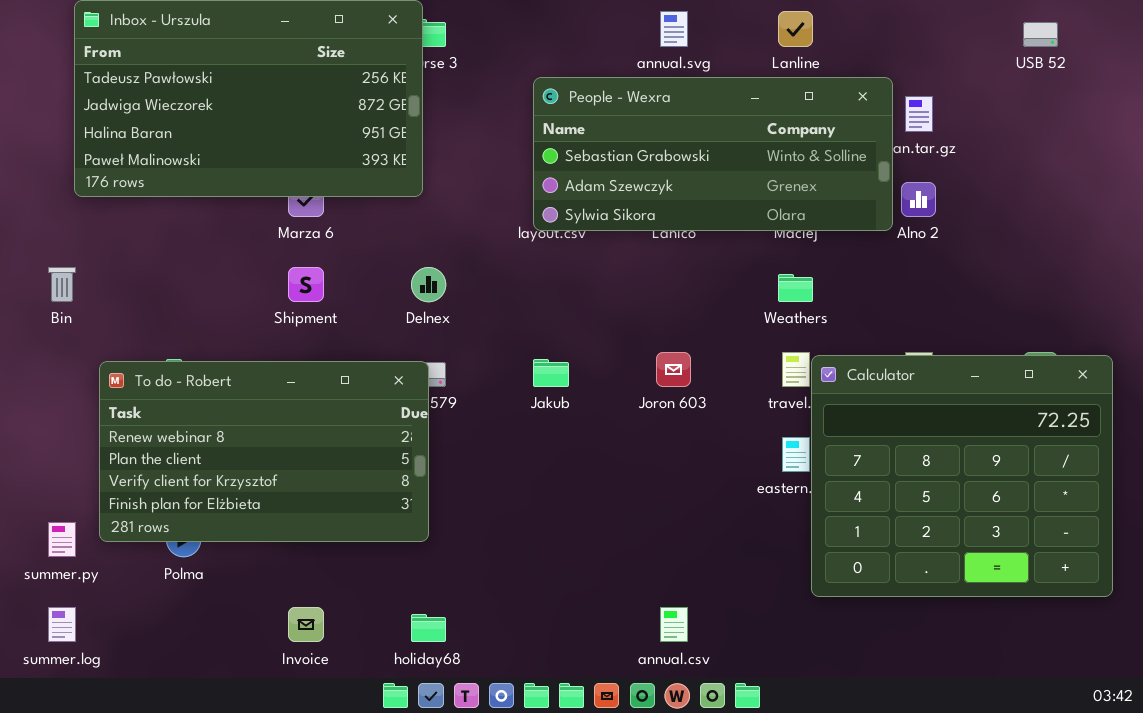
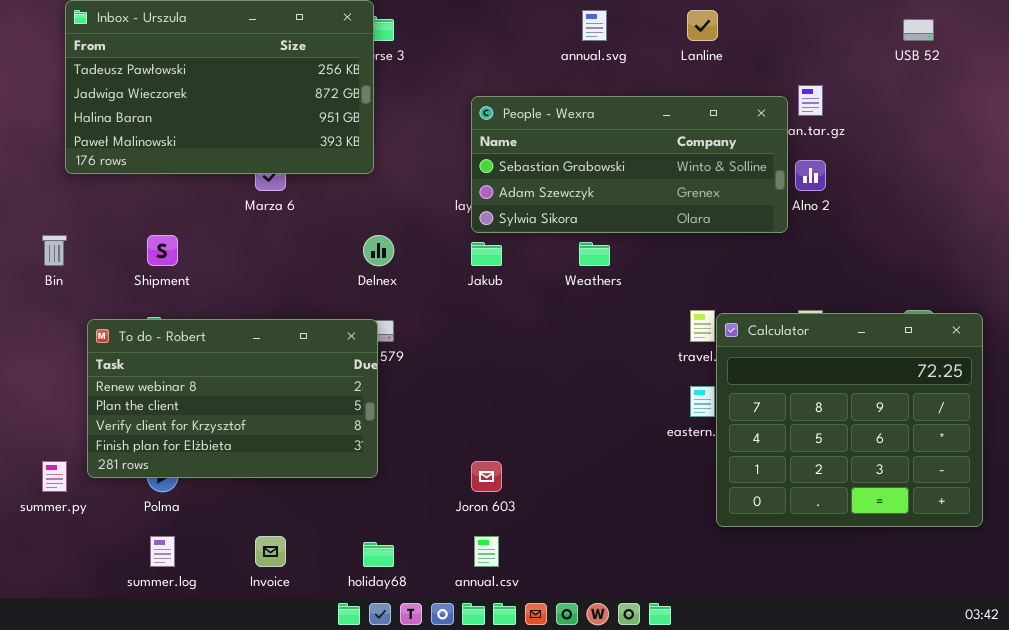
People - Wexra: [533,77,893,231] -> [471,96,788,233], moved
Shipment: [288,267,324,302] -> [147,235,178,266], moved
Weathers: [778,274,813,302] -> [579,242,610,266], moved
Joron 603: [656,352,691,387] -> [471,461,502,492], moved
Jakub: [533,359,569,387] -> [471,242,502,266], moved
summer.log: [48,607,76,642] -> [150,536,175,567], moved
annual.csv: [660,607,688,642] -> [474,536,499,567], moved

